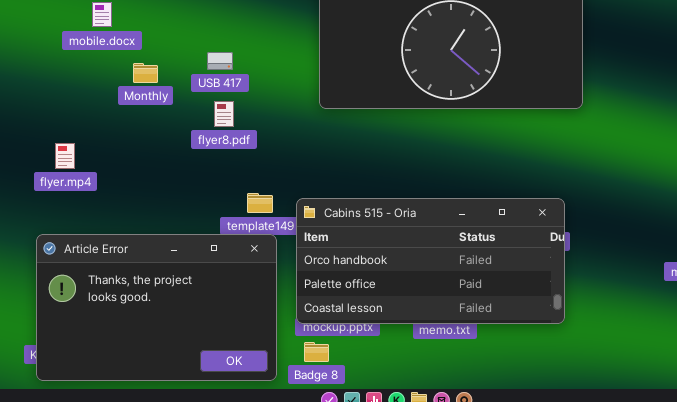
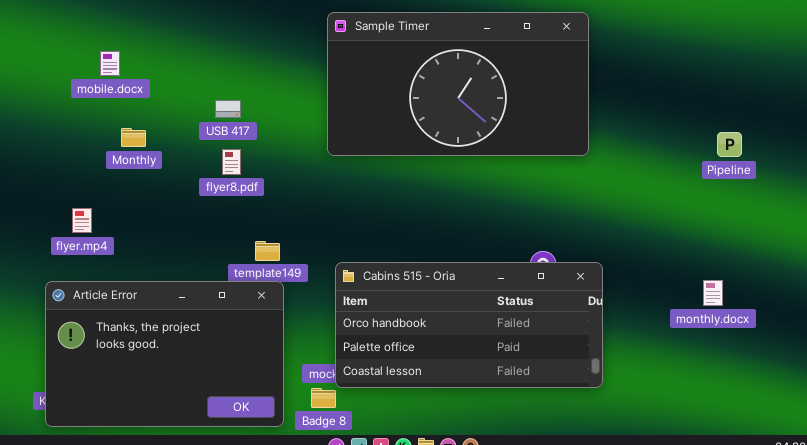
Monthly: [133,63,158,83] -> [121,128,146,147], moved
flyer.mp4: [55,143,75,169] -> [72,208,92,233], moved
Cabins 515 - Oria: [296,198,565,324] -> [335,262,603,388], moved

